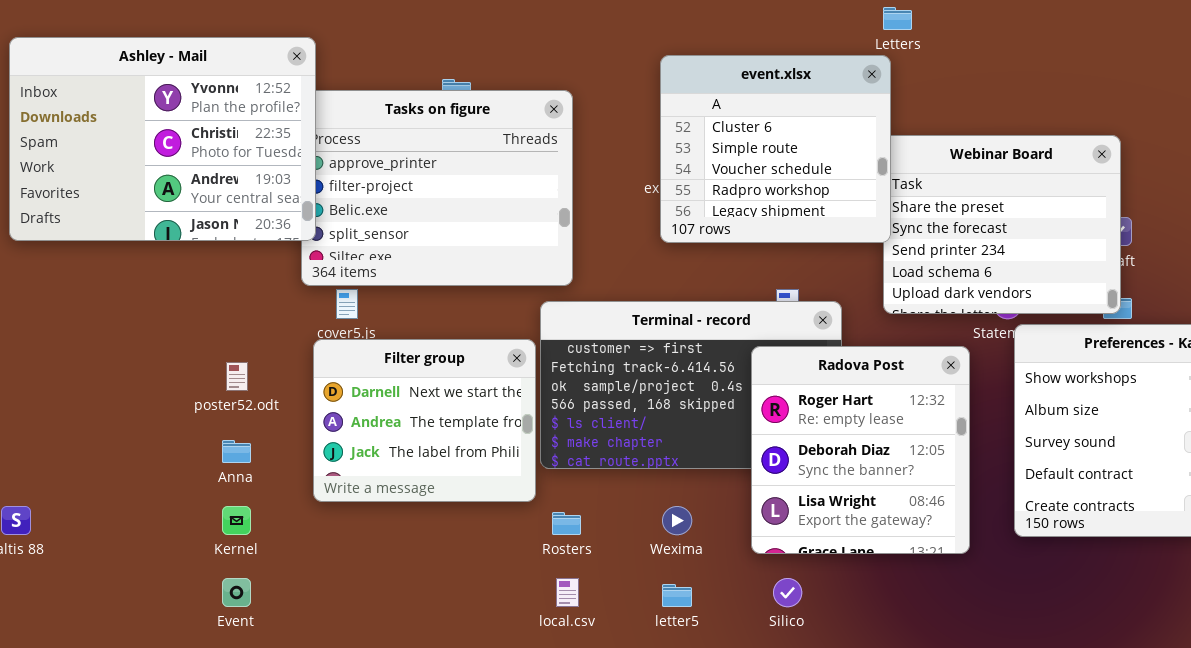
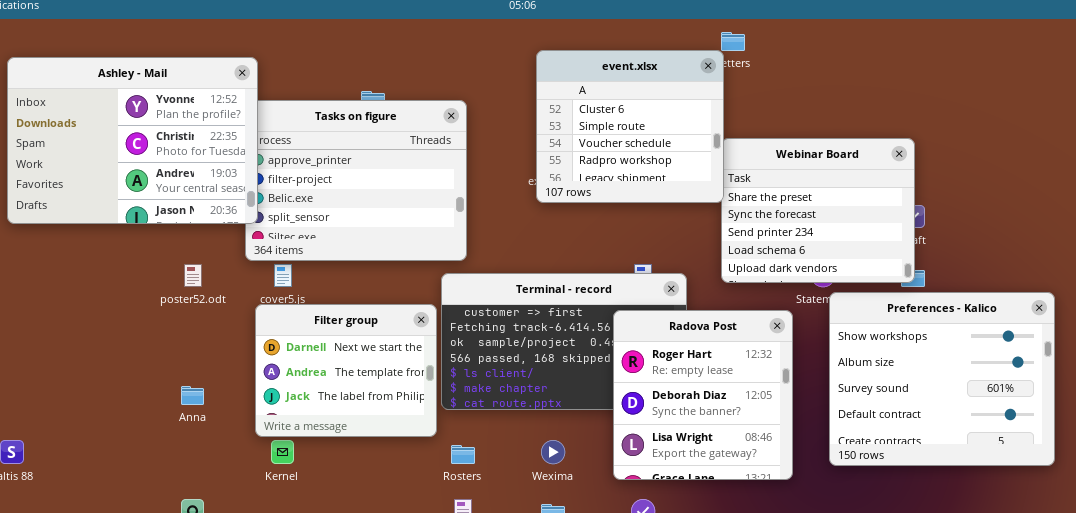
event.xlsx: [660,55,891,243] -> [536,50,724,203], moved
poster52.odt: [226,362,248,391] -> [184,264,202,287], moved
Kernel: [222,506,251,535] -> [271,440,294,464], moved

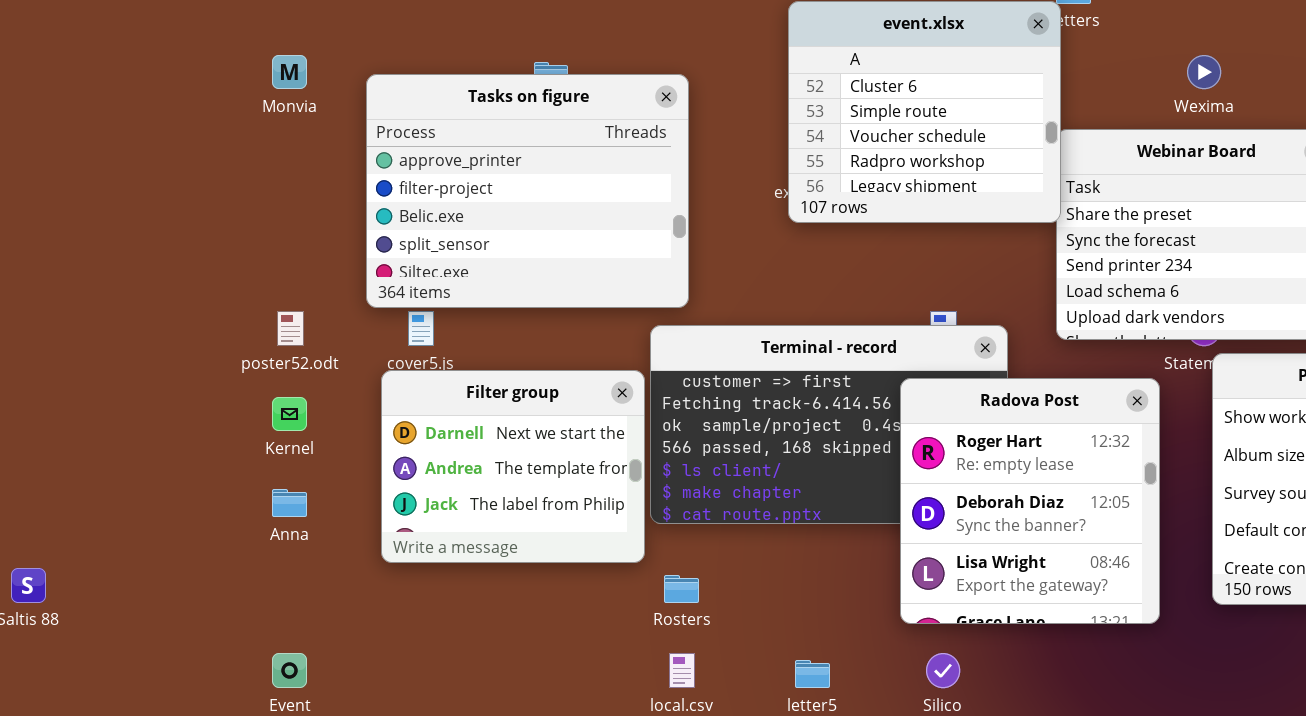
Ashley - Mail: [7,57,258,224] -> none, closed
Kernel: [271,440,294,464] -> [272,397,307,431], moved
Wexima: [541,440,565,464] -> [1187,55,1221,89], moved

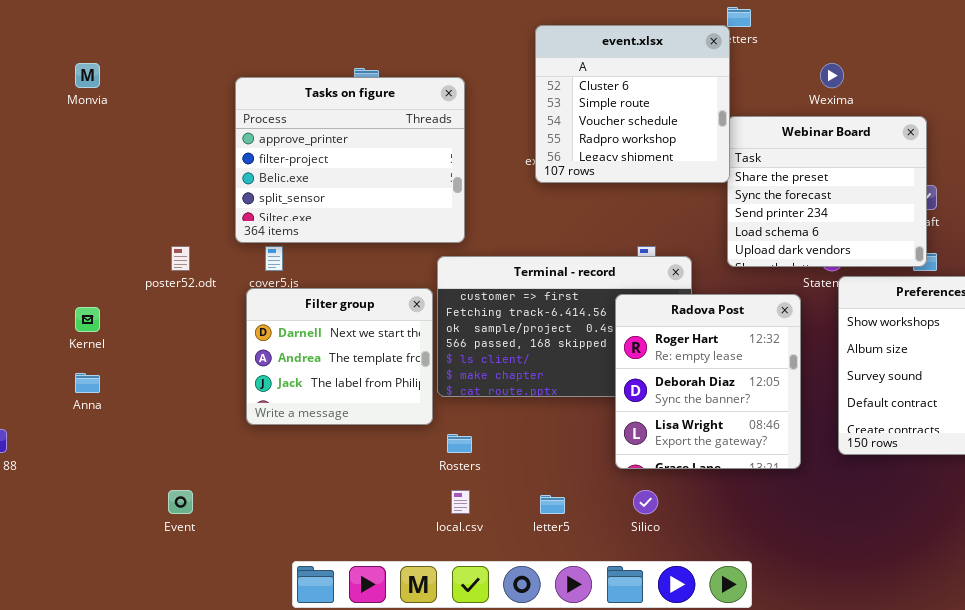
Monvia: [272,55,307,89] -> [75,63,100,88], moved
Kernel: [272,397,307,431] -> [75,307,100,332], moved
Anna: [272,489,307,517] -> [75,373,100,393], moved

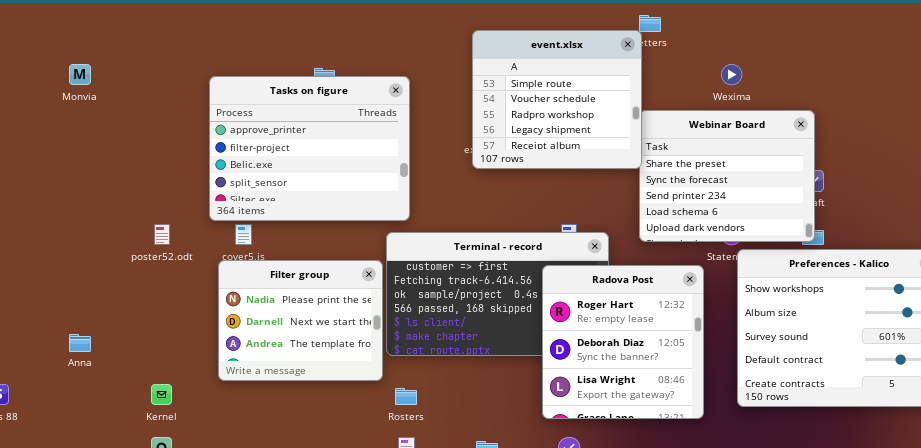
event.xlsx: [535,25,730,183] -> [472,30,642,169], scrolled down 1 row
Filter group: [246,288,433,425] -> [218,260,383,381], scrolled up 1 row
Kernel: [75,307,100,332] -> [151,384,172,405], moved

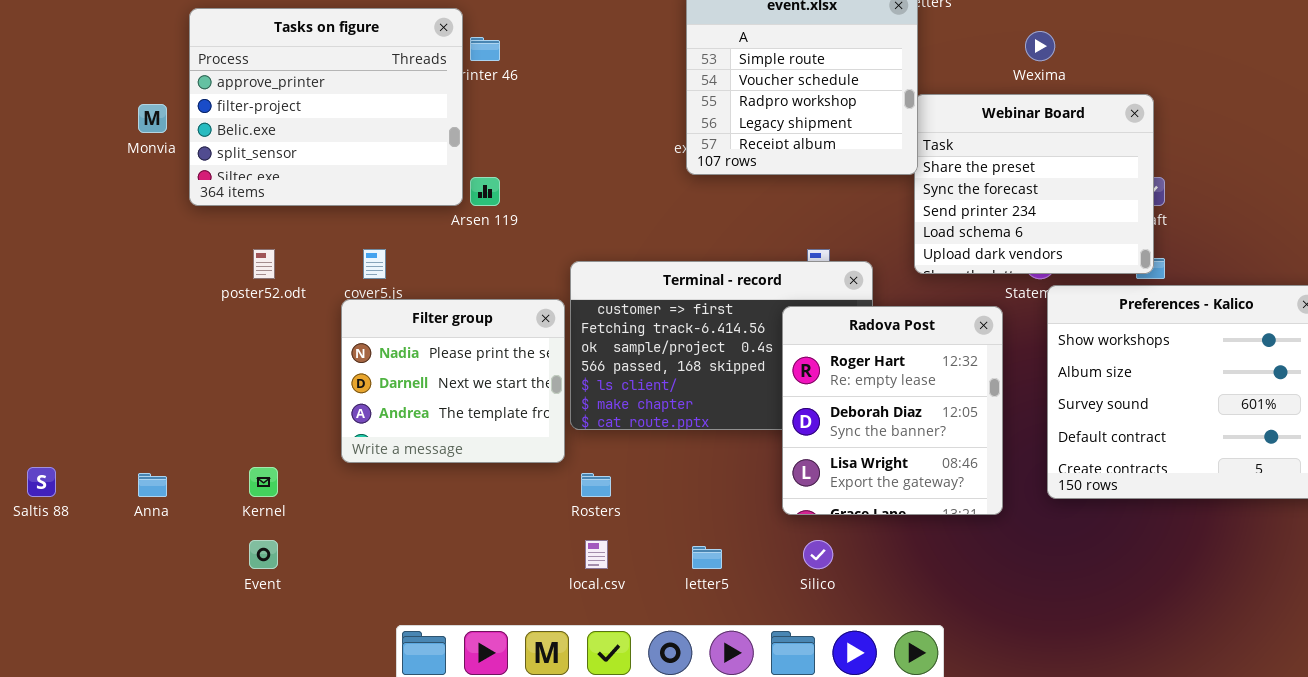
Monvia: [69,64,91,85] -> [138,104,167,133], moved
Tasks on figure: [209,76,410,221] -> [189,8,463,206], moved
Anna: [69,334,91,352] -> [138,473,167,497], moved

